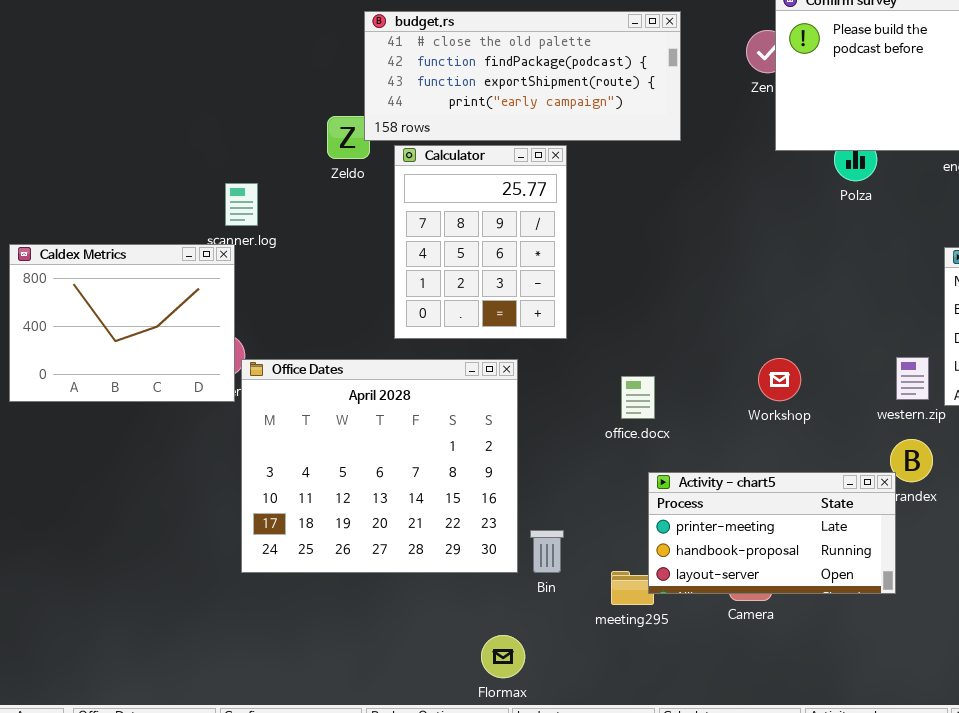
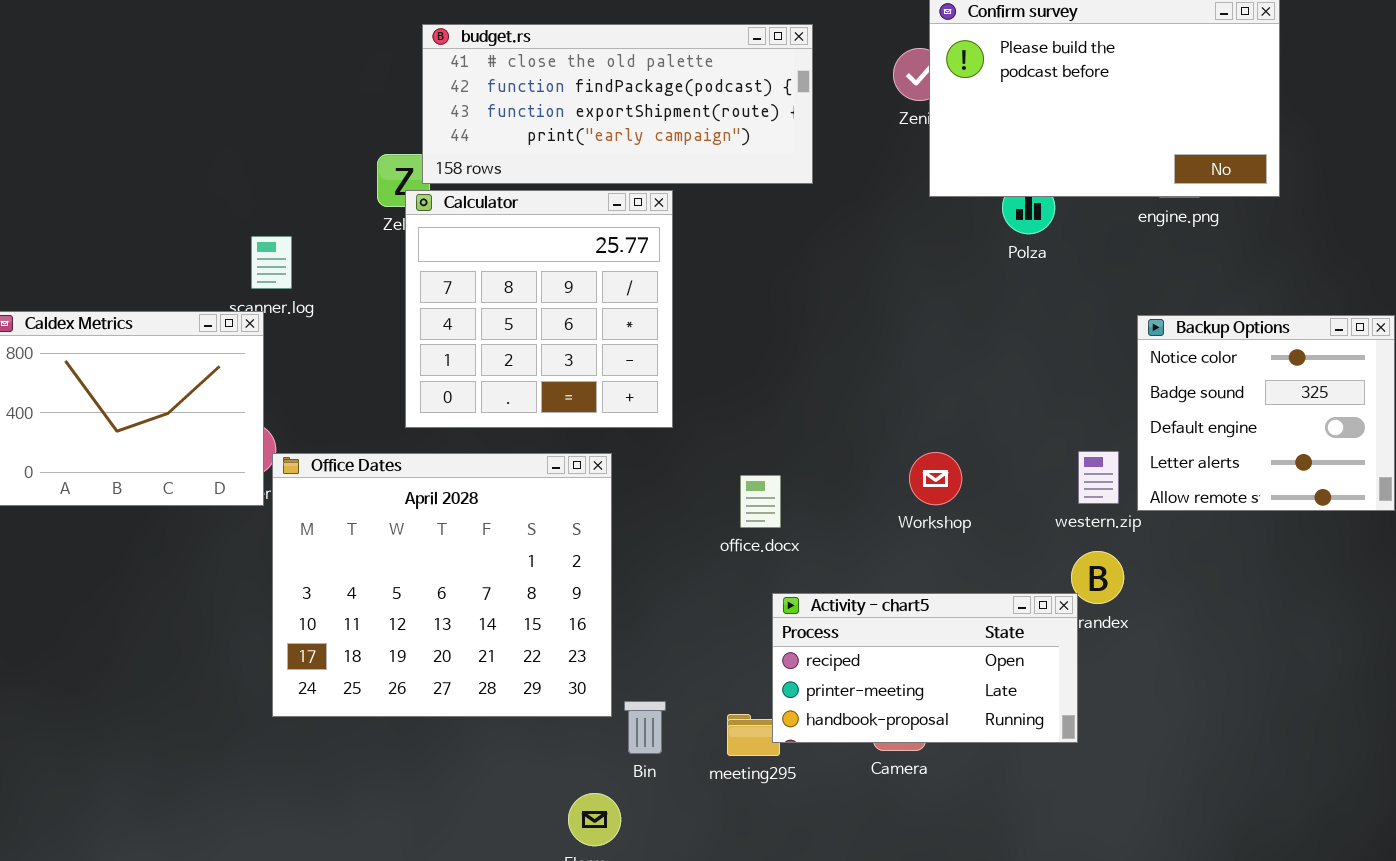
Calculator: [394,145,567,339] -> [405,190,673,428], resized
Activity - chart5: [648,472,896,594] -> [772,593,1078,743], scrolled up 1 row
Bin: [530,530,564,573] -> [624,701,666,754], moved

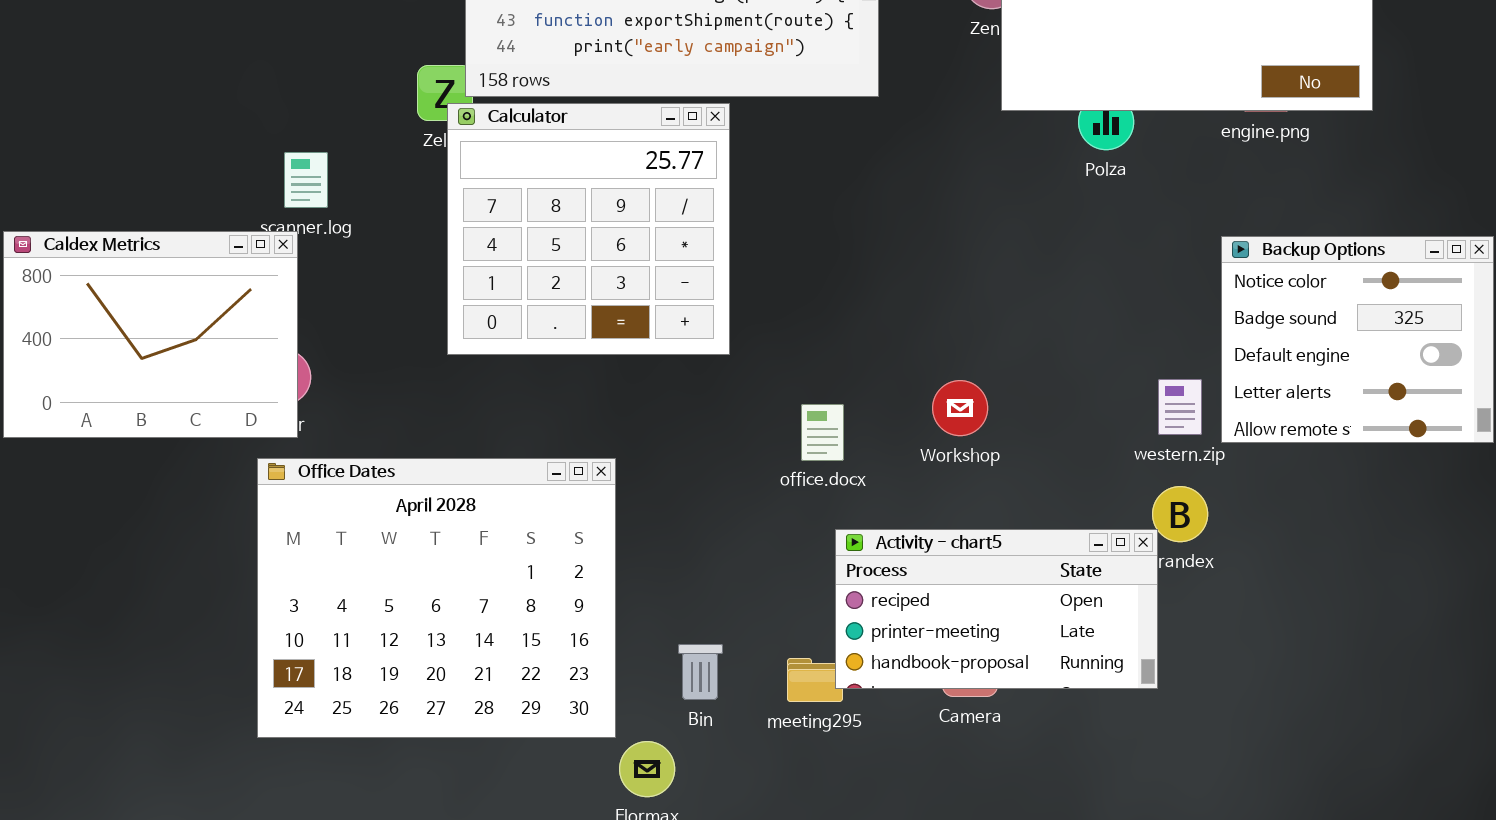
Workshop: [909,452,962,505] -> [932,380,988,436], moved
Office Dates: [272,453,612,717] -> [257,458,616,738], moved

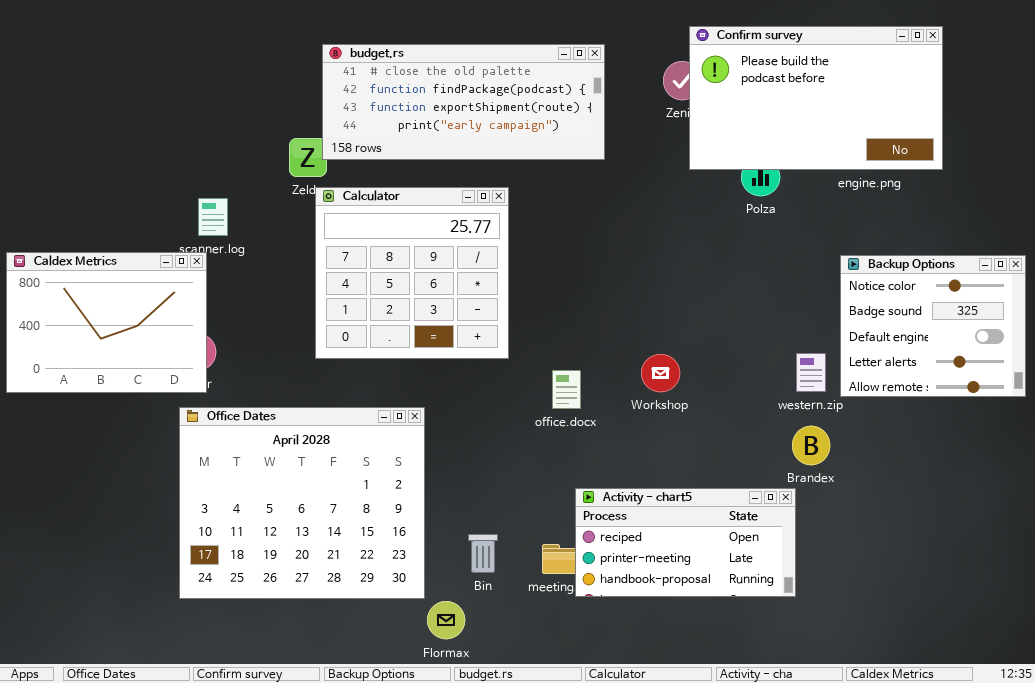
Calculator: [447,103,730,355] -> [315,187,509,359], moved
Activity - chart5: [835,529,1158,689] -> [575,488,796,597], moved

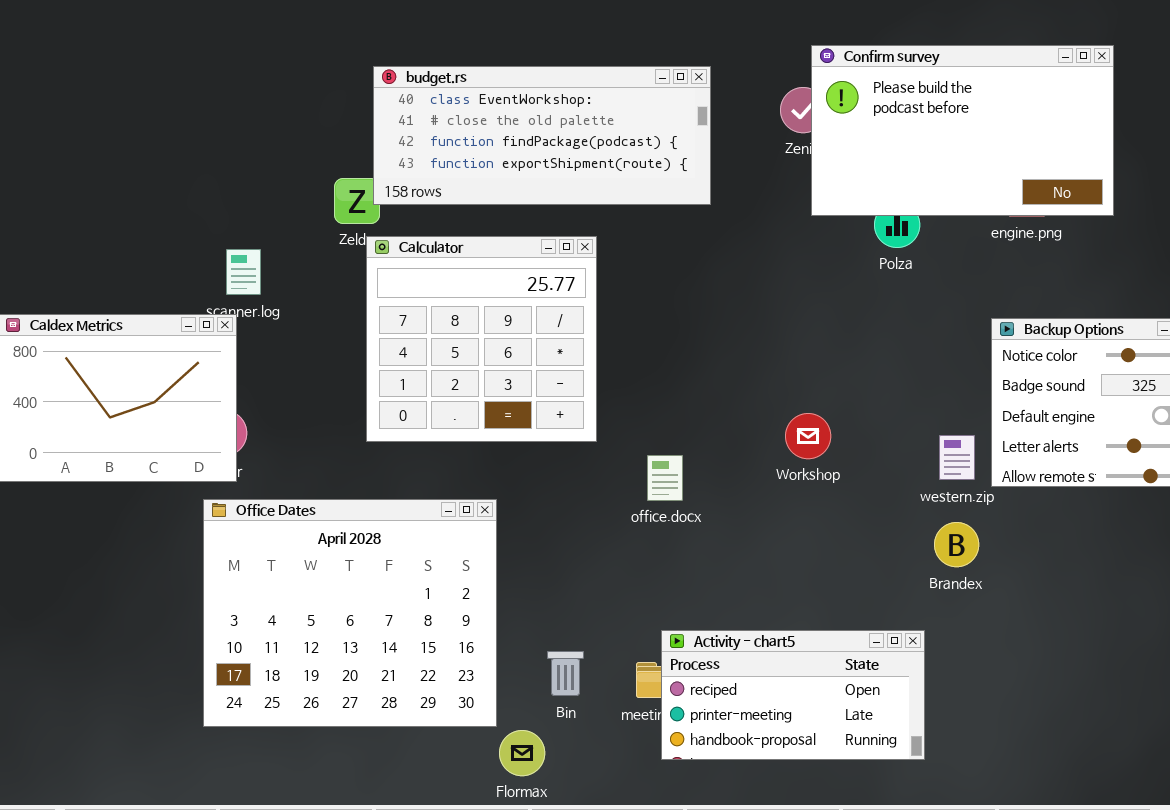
budget.rs: [322,44,605,160] -> [373,66,711,205], scrolled up 1 row
Workshop: [641,354,680,392] -> [785,413,831,459], moved
Activity - chart5: [575,488,796,597] -> [661,630,925,760], moved

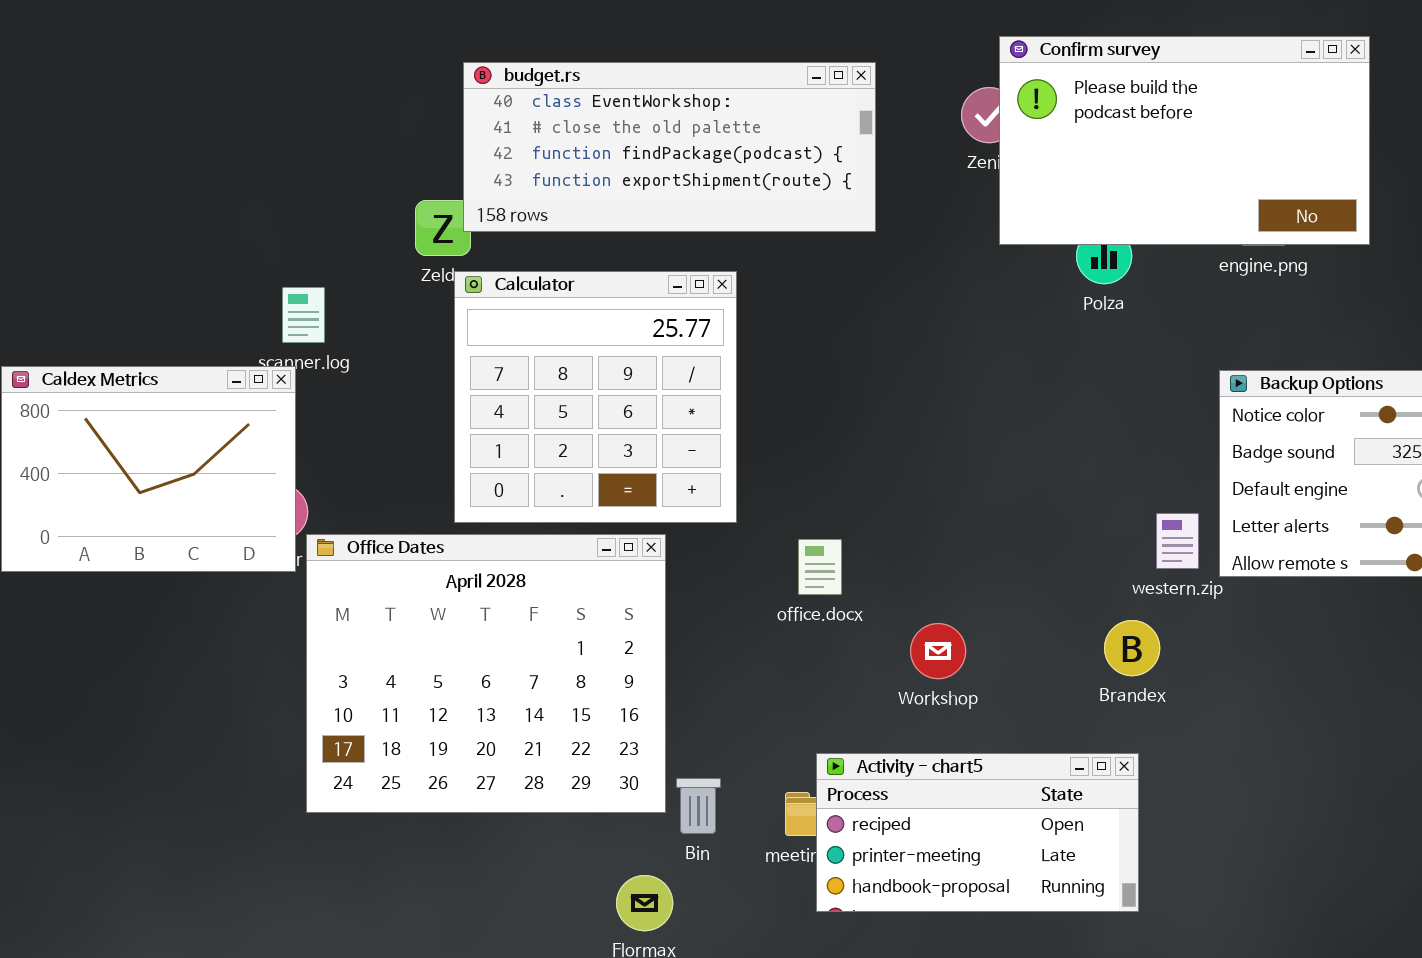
Workshop: [785,413,831,459] -> [910,623,966,679], moved
Office Dates: [203,499,497,727] -> [306,534,666,813], moved
Brandex: [934,522,979,567] -> [1104,620,1160,676], moved

